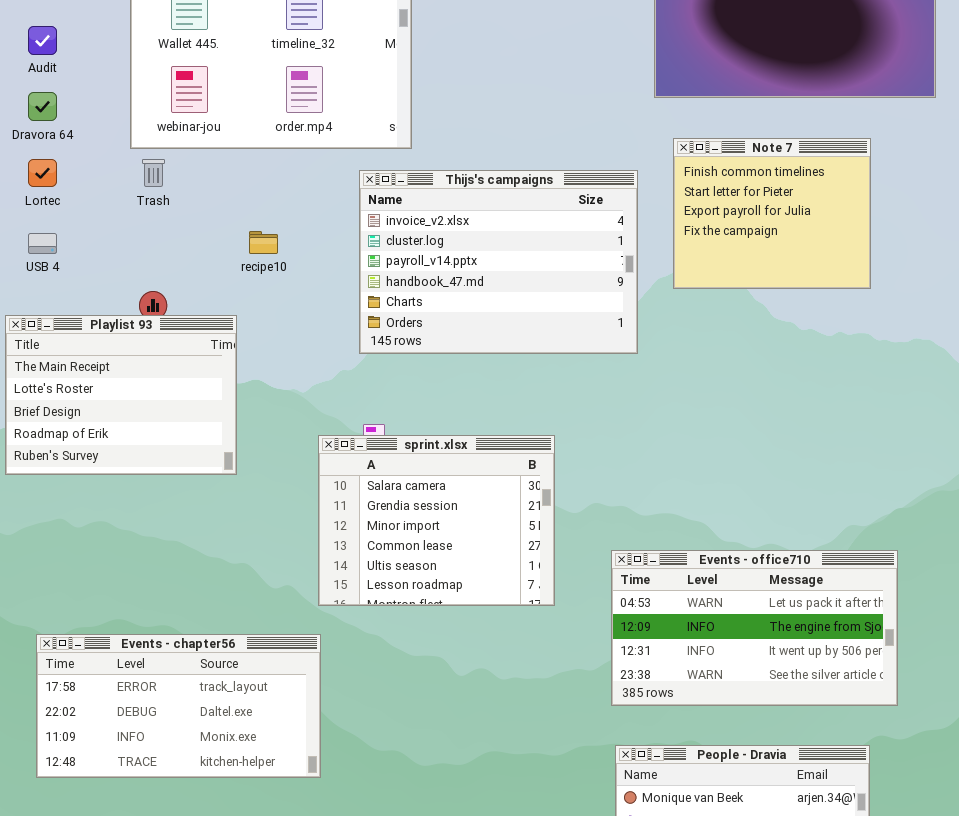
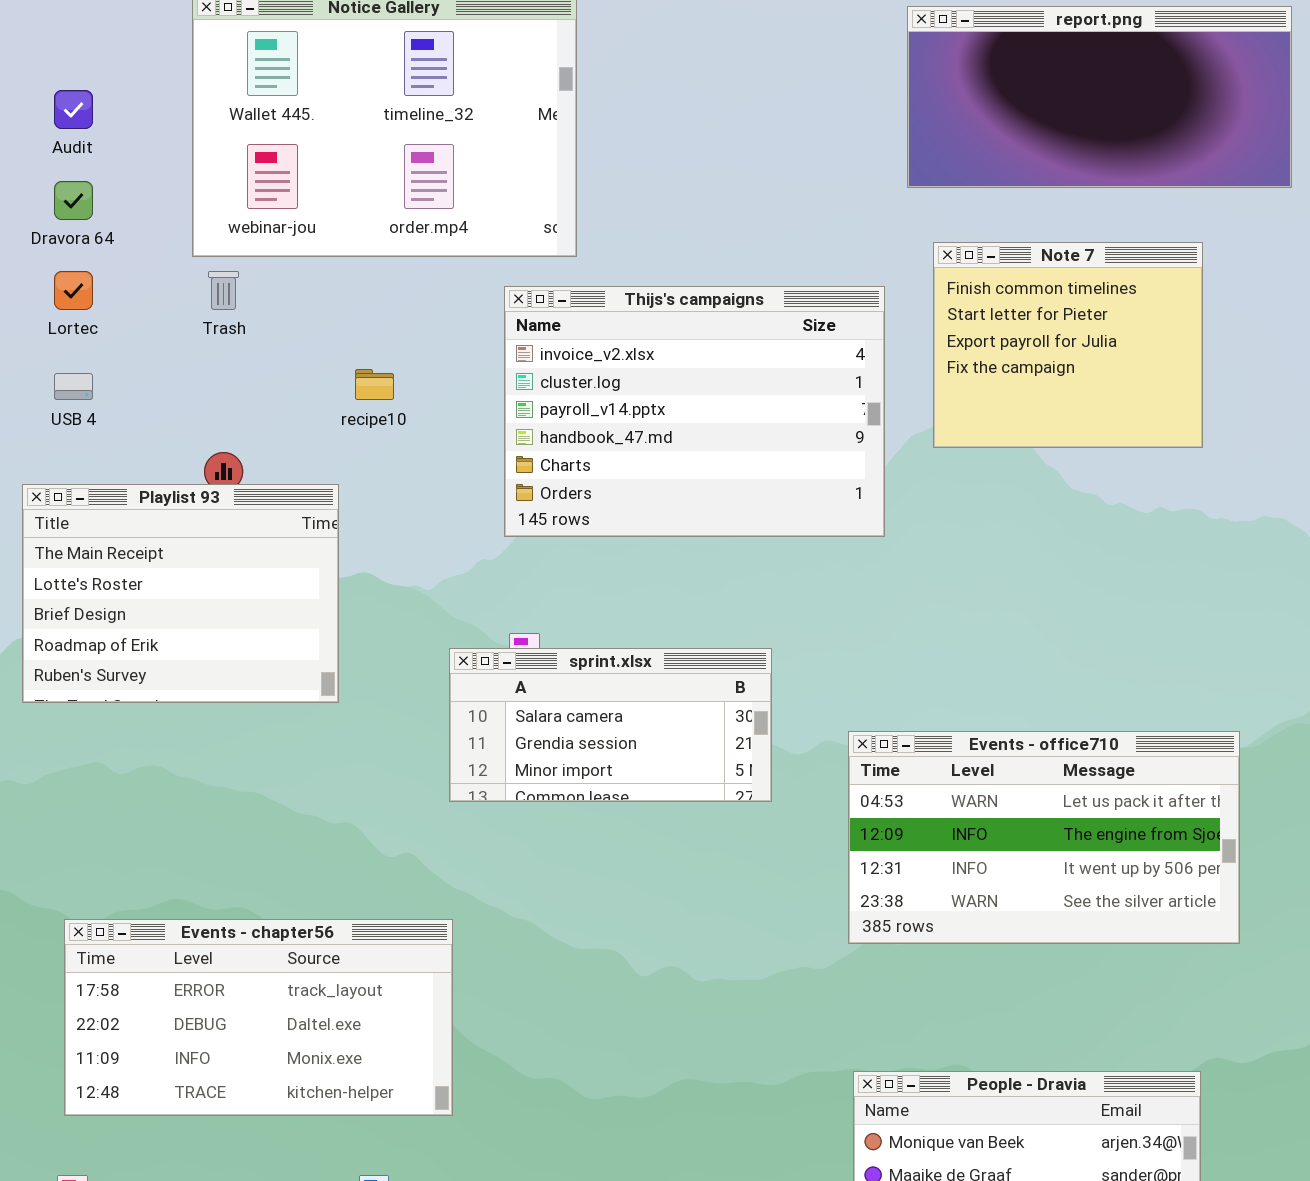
sprint.xlsx: [318,435,555,606] -> [449,648,772,802], resized
Events - office710: [611,550,898,706] -> [848,731,1240,944], moved

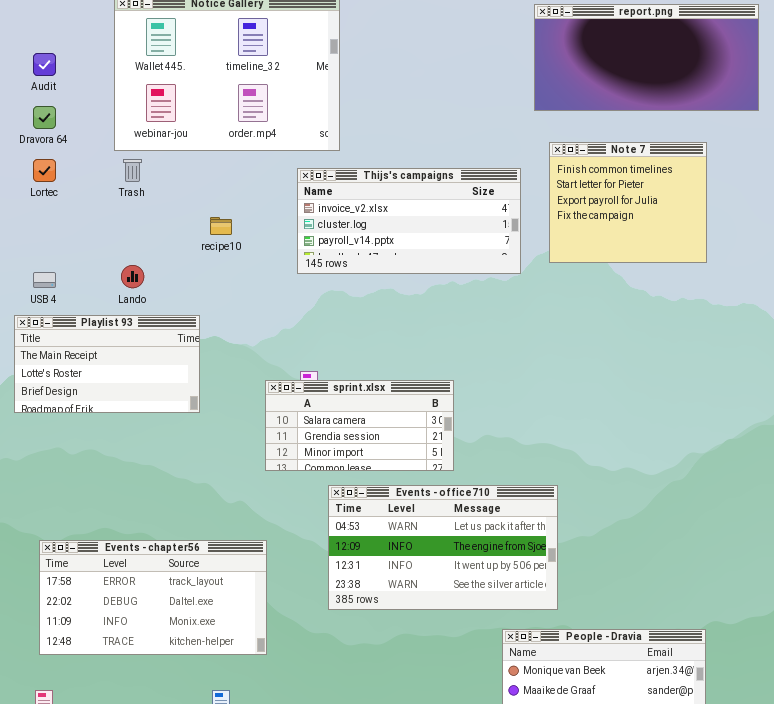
Thijs's campaigns: [504,286,885,537] -> [297,168,521,274], resized
USB 4: [54,373,93,400] -> [33,272,56,288], moved
Playlist 93: [22,484,339,703] -> [14,315,200,413], resized
Events - office710: [848,731,1240,944] -> [328,485,558,610], moved

